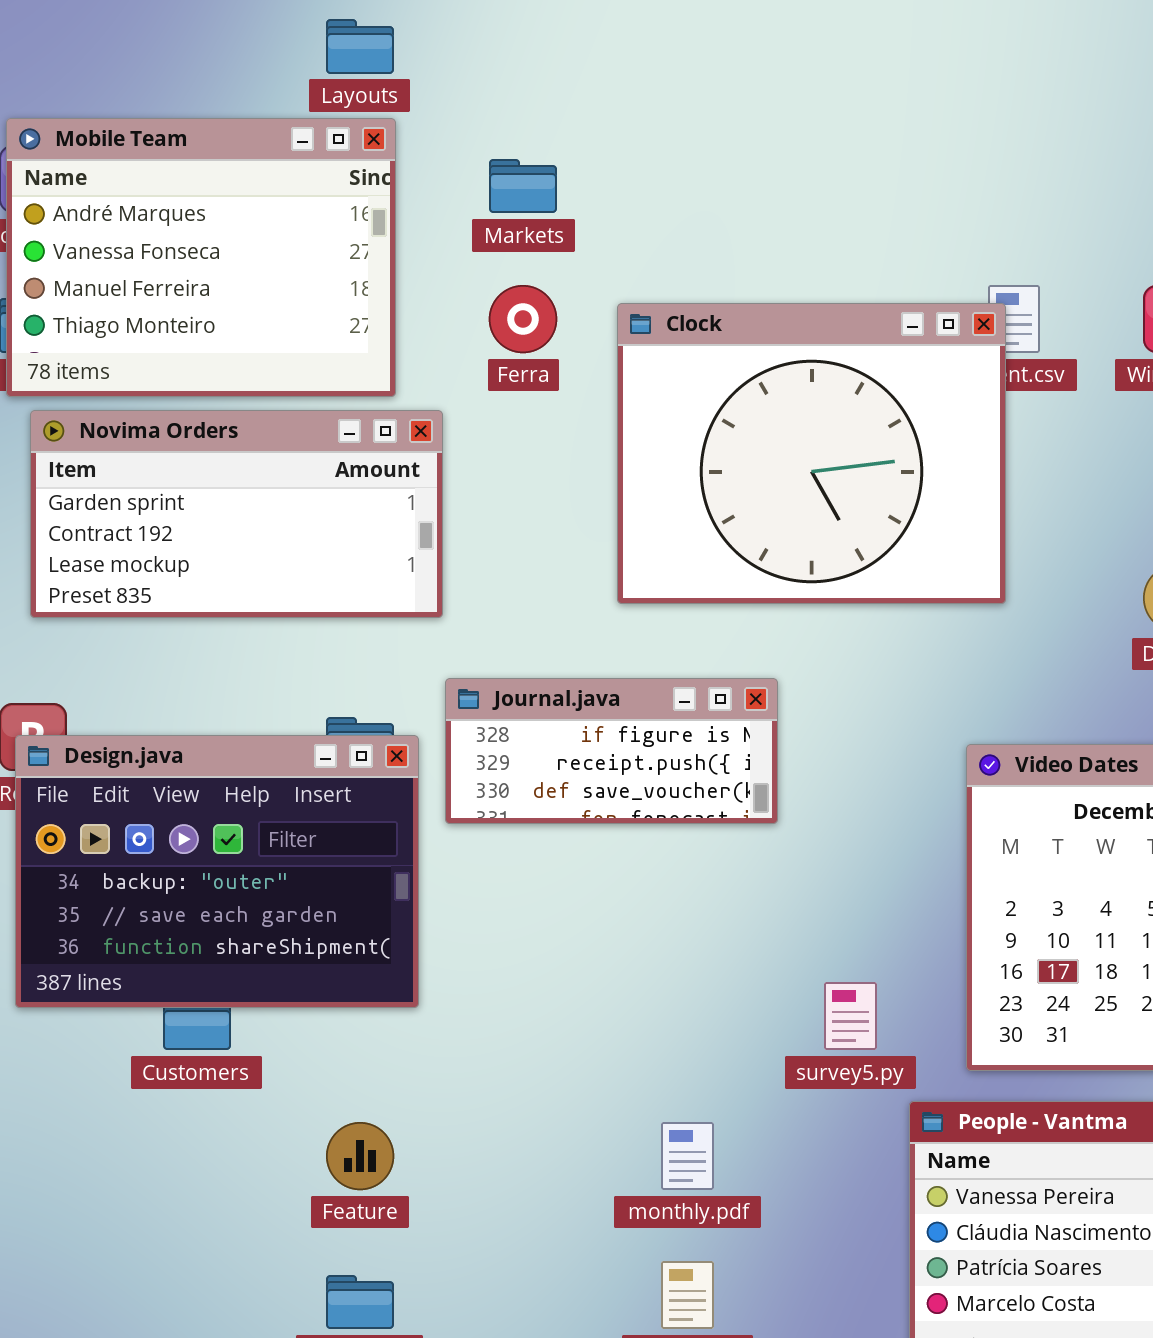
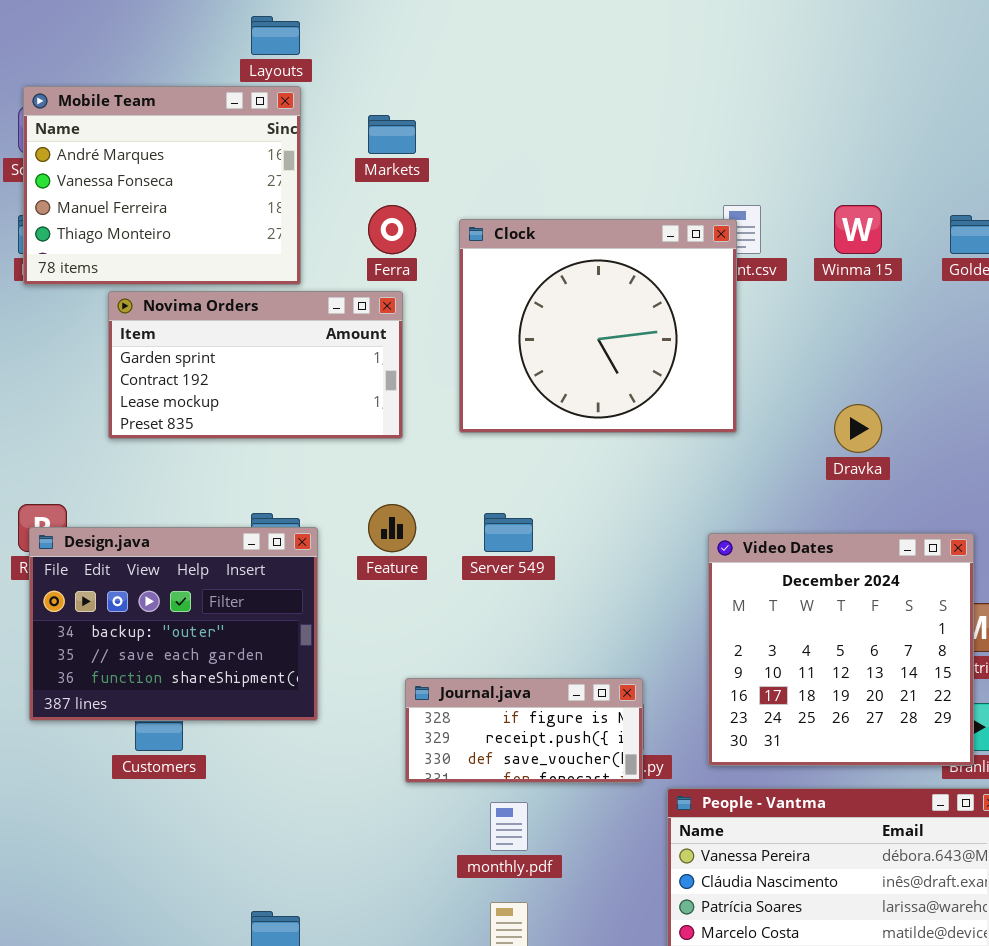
Novima Orders: [30,410,443,618] -> [108,291,403,439], moved
Journal.java: [445,678,778,824] -> [405,678,643,783], moved
Feature: [326,1122,394,1190] -> [368,504,416,552], moved

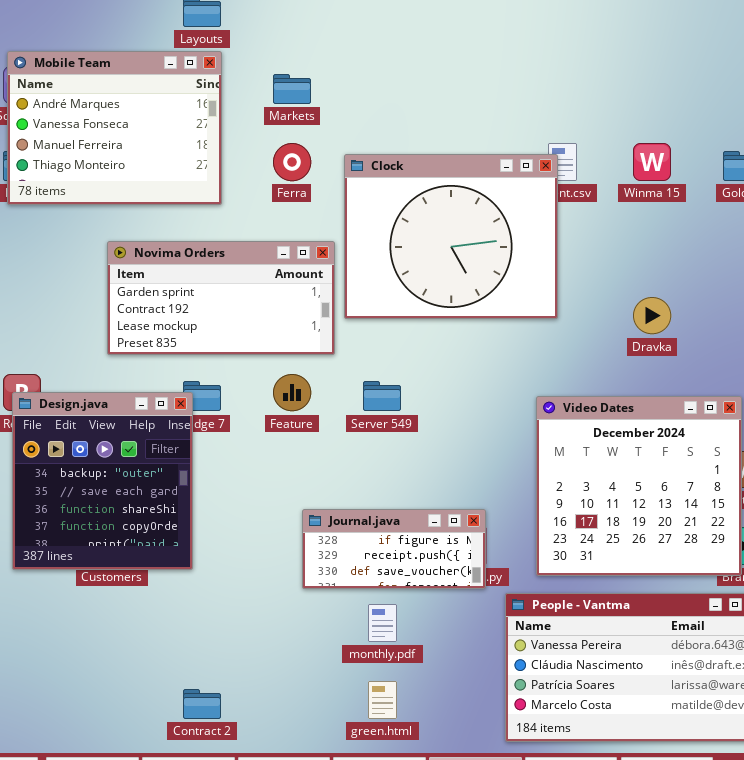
Novima Orders: [108,291,403,439] -> [107,241,335,355], moved
Design.java: [29,527,318,721] -> [12,392,193,570], resized

